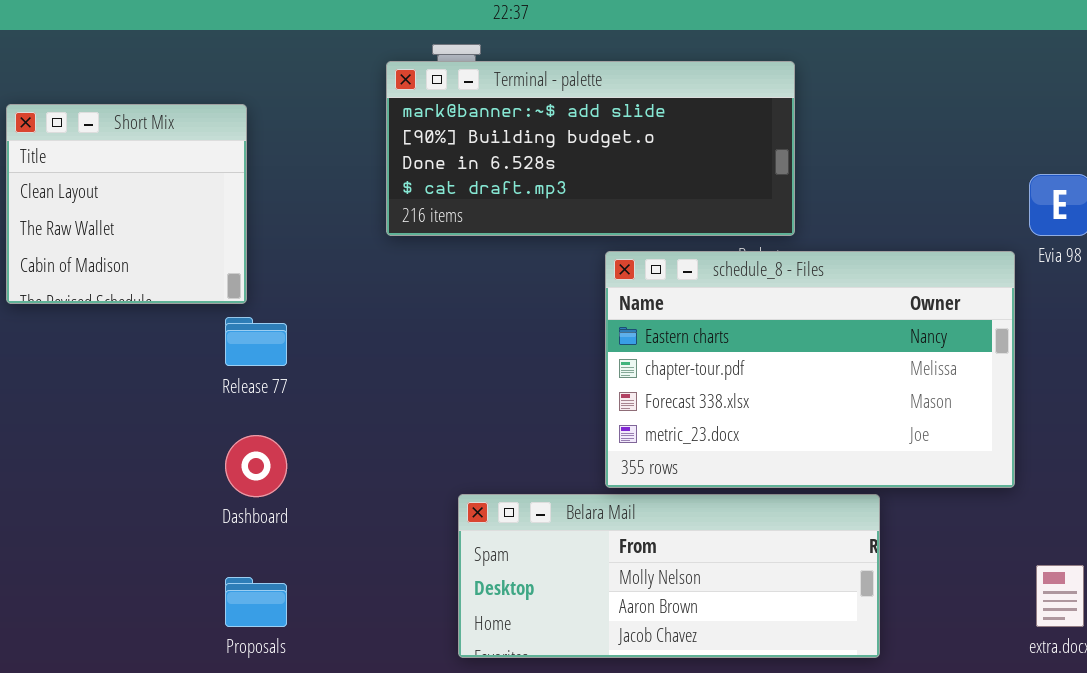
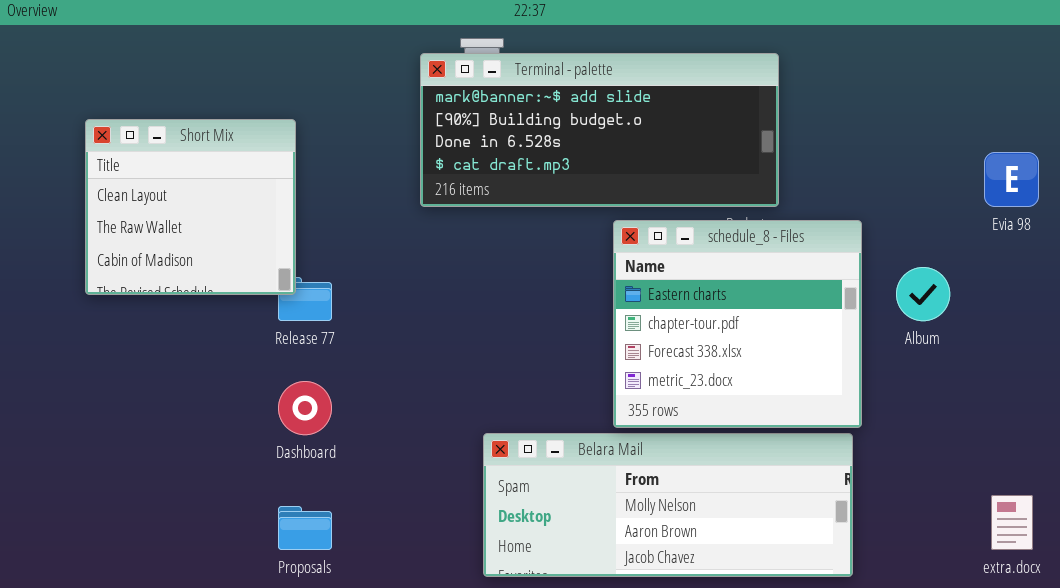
Short Mix: [6,104,247,304] -> [85,119,296,295], moved
schedule_8 - Files: [605,251,1015,488] -> [613,220,862,428], resized

